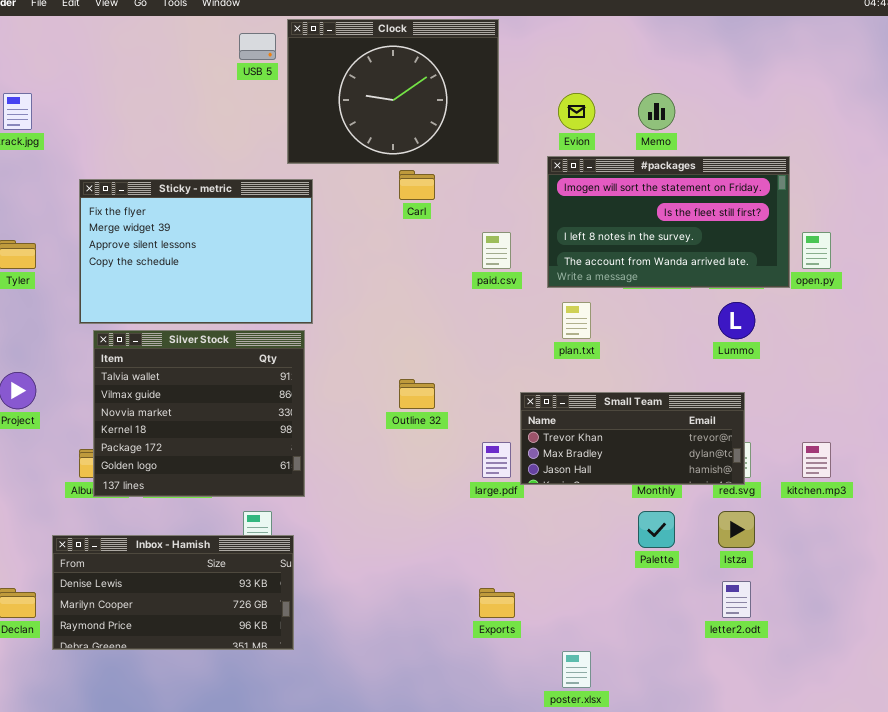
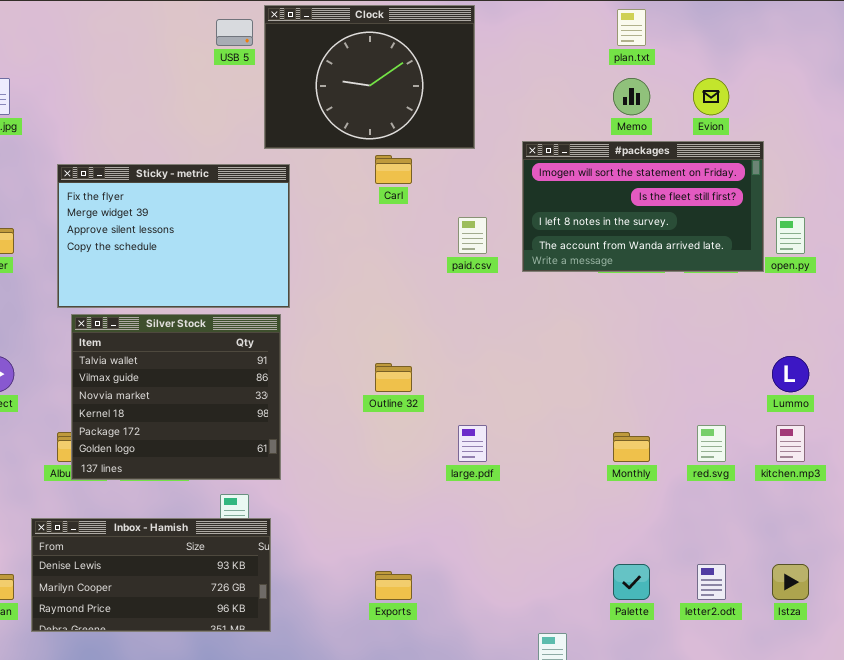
Evion: [558,93,595,130] -> [693,78,729,115], moved
plan.txt: [562,302,591,339] -> [617,9,646,46], moved
Lummo: [718,302,755,339] -> [772,356,809,392], moved
Small Team: [520,392,745,485] -> none, closed
Palette: [638,511,675,548] -> [613,564,650,600], moved
Istza: [718,511,755,548] -> [772,564,809,600], moved
Exports: [479,588,515,618] -> [375,571,412,600], moved

